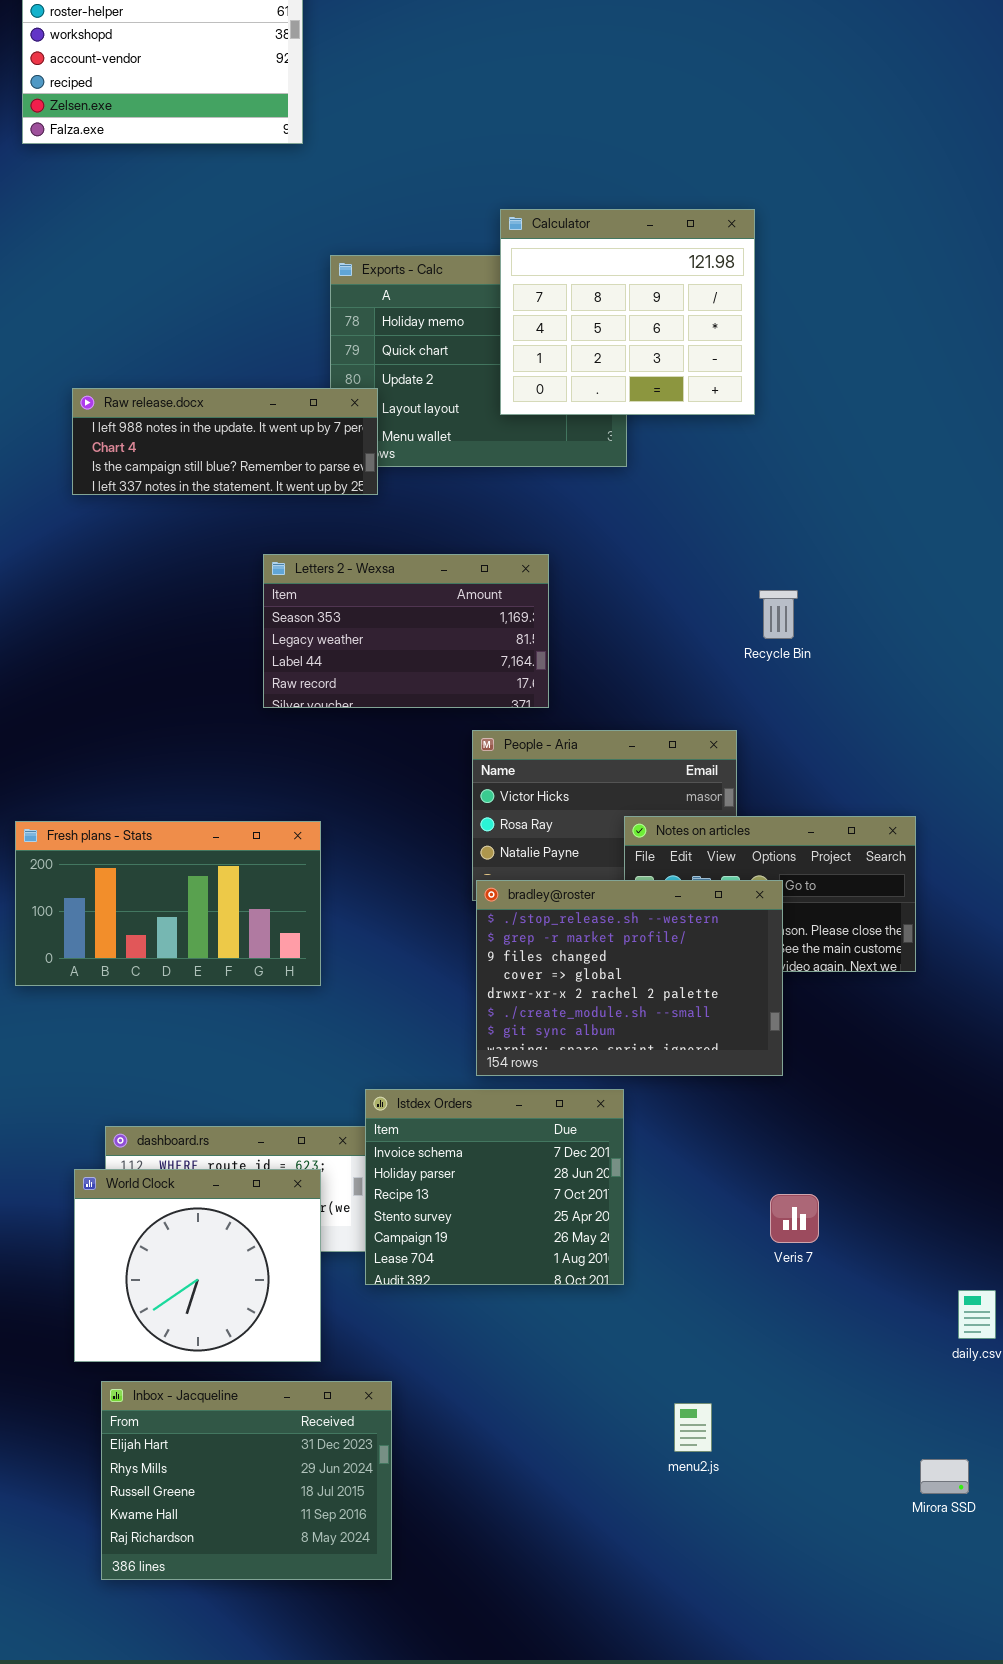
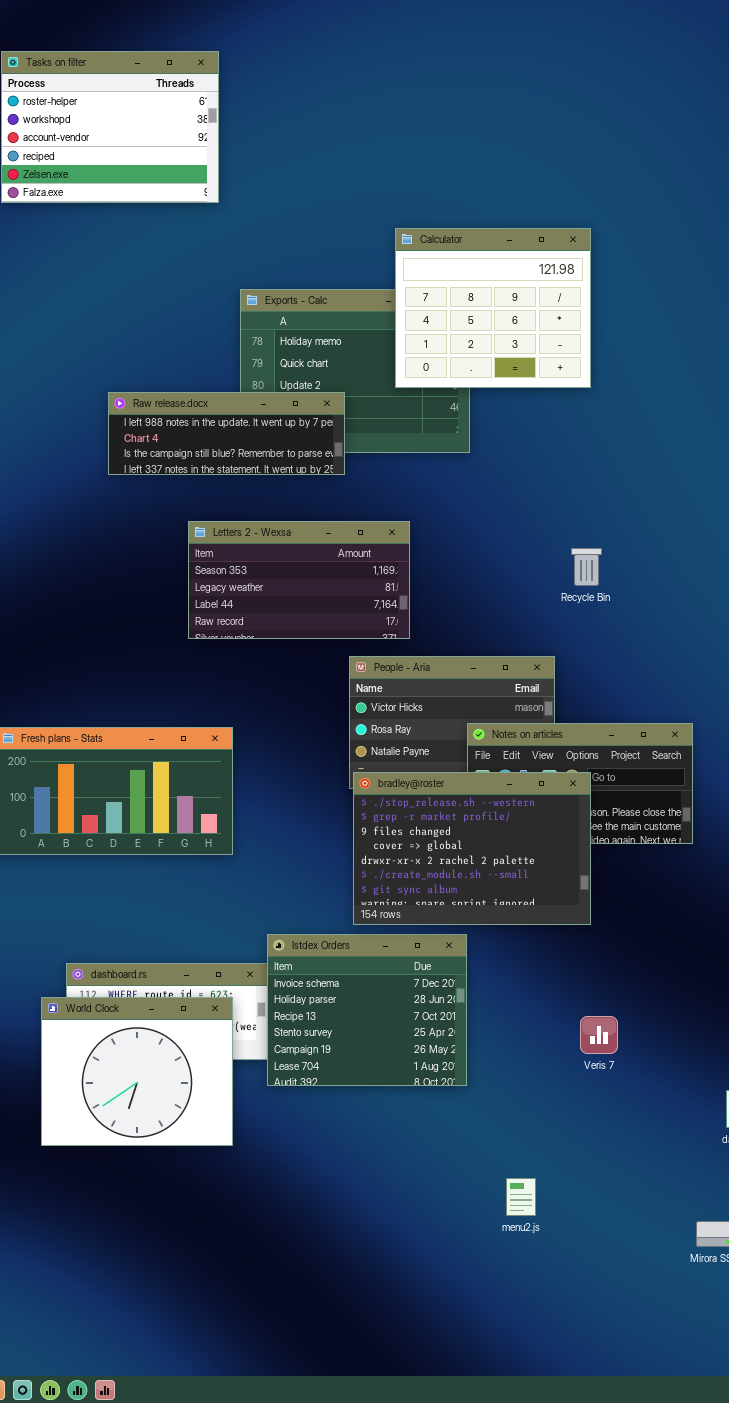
Calculator: [500,209,755,415] -> [395,228,591,388], moved
Raw release.docx: [72,388,378,495] -> [108,392,345,475], moved
Inbox - Jacqueline: [101,1381,392,1580] -> none, closed

